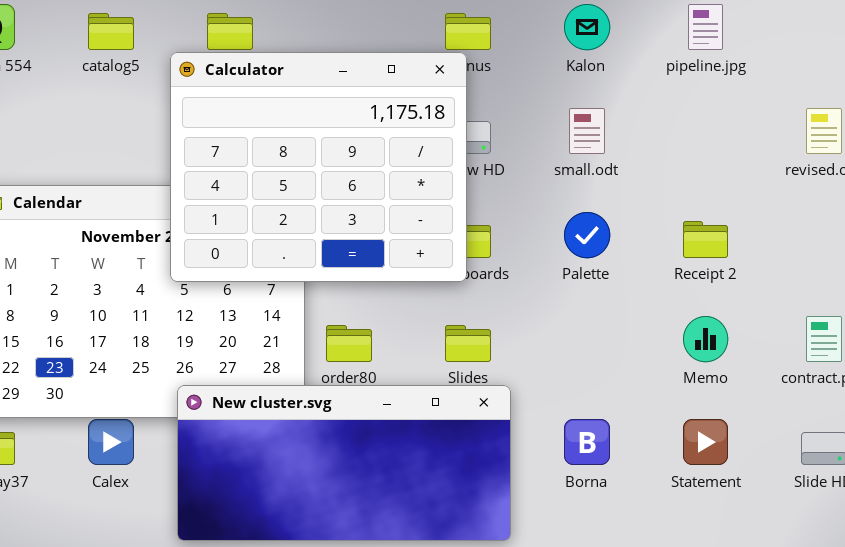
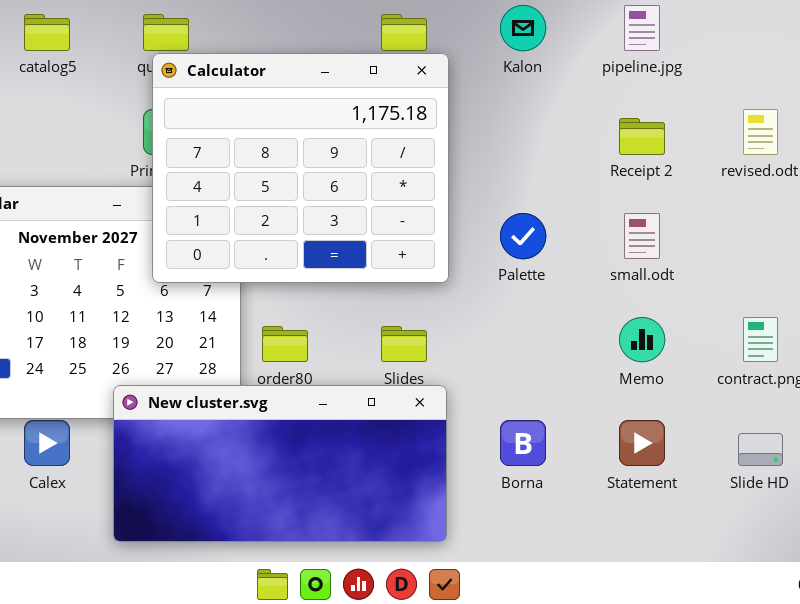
Calculator: [170,52,467,282] -> [152,53,449,283], moved
small.odt: [569,108,605,154] -> [624,213,660,259], moved
Receipt 2: [683,221,728,258] -> [619,118,665,155], moved

